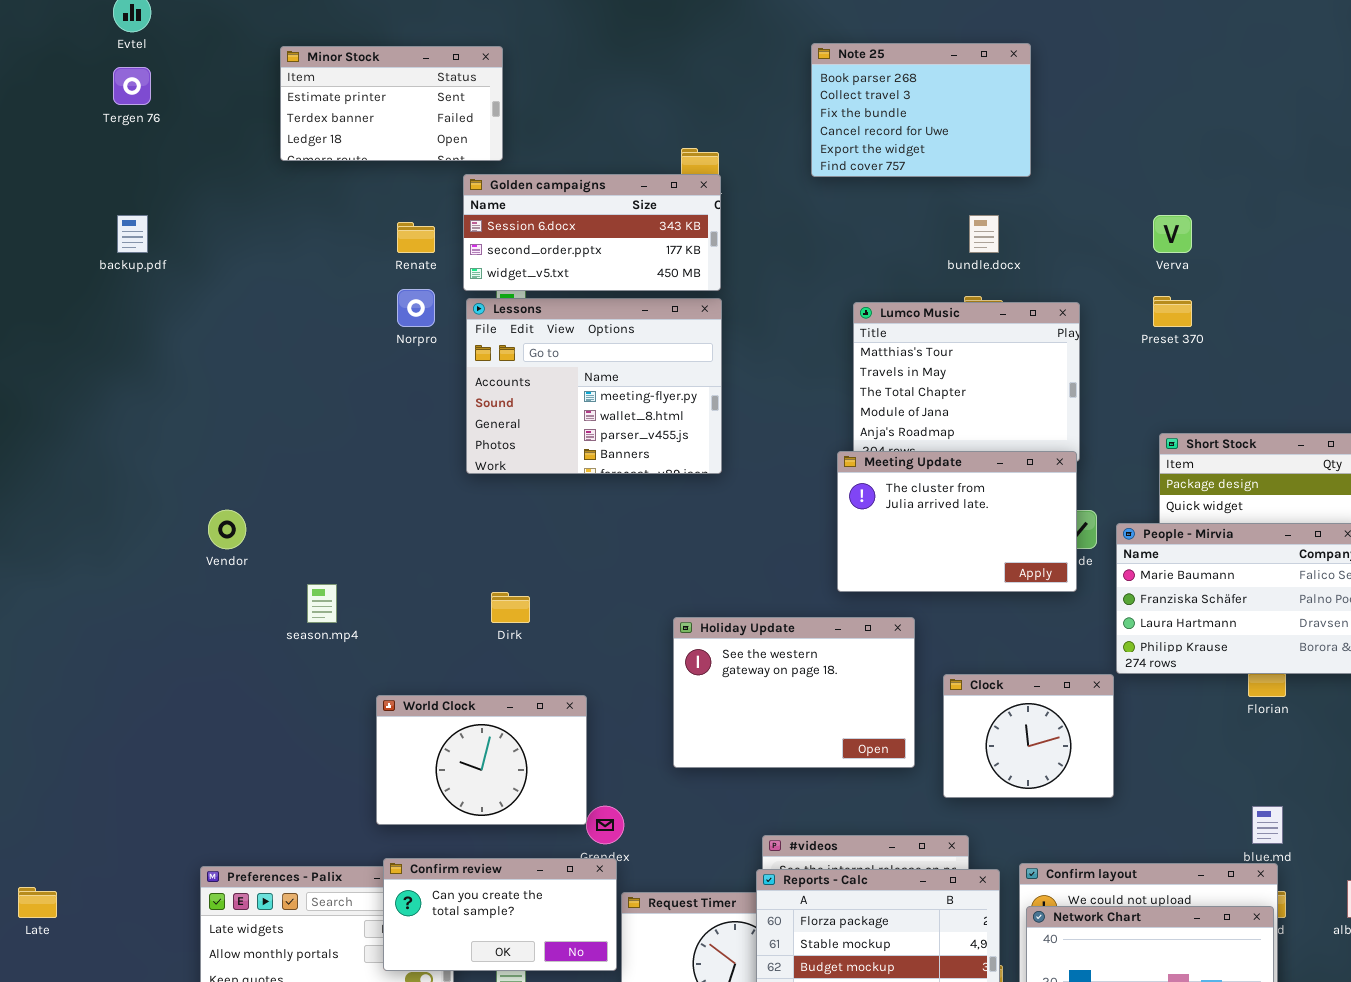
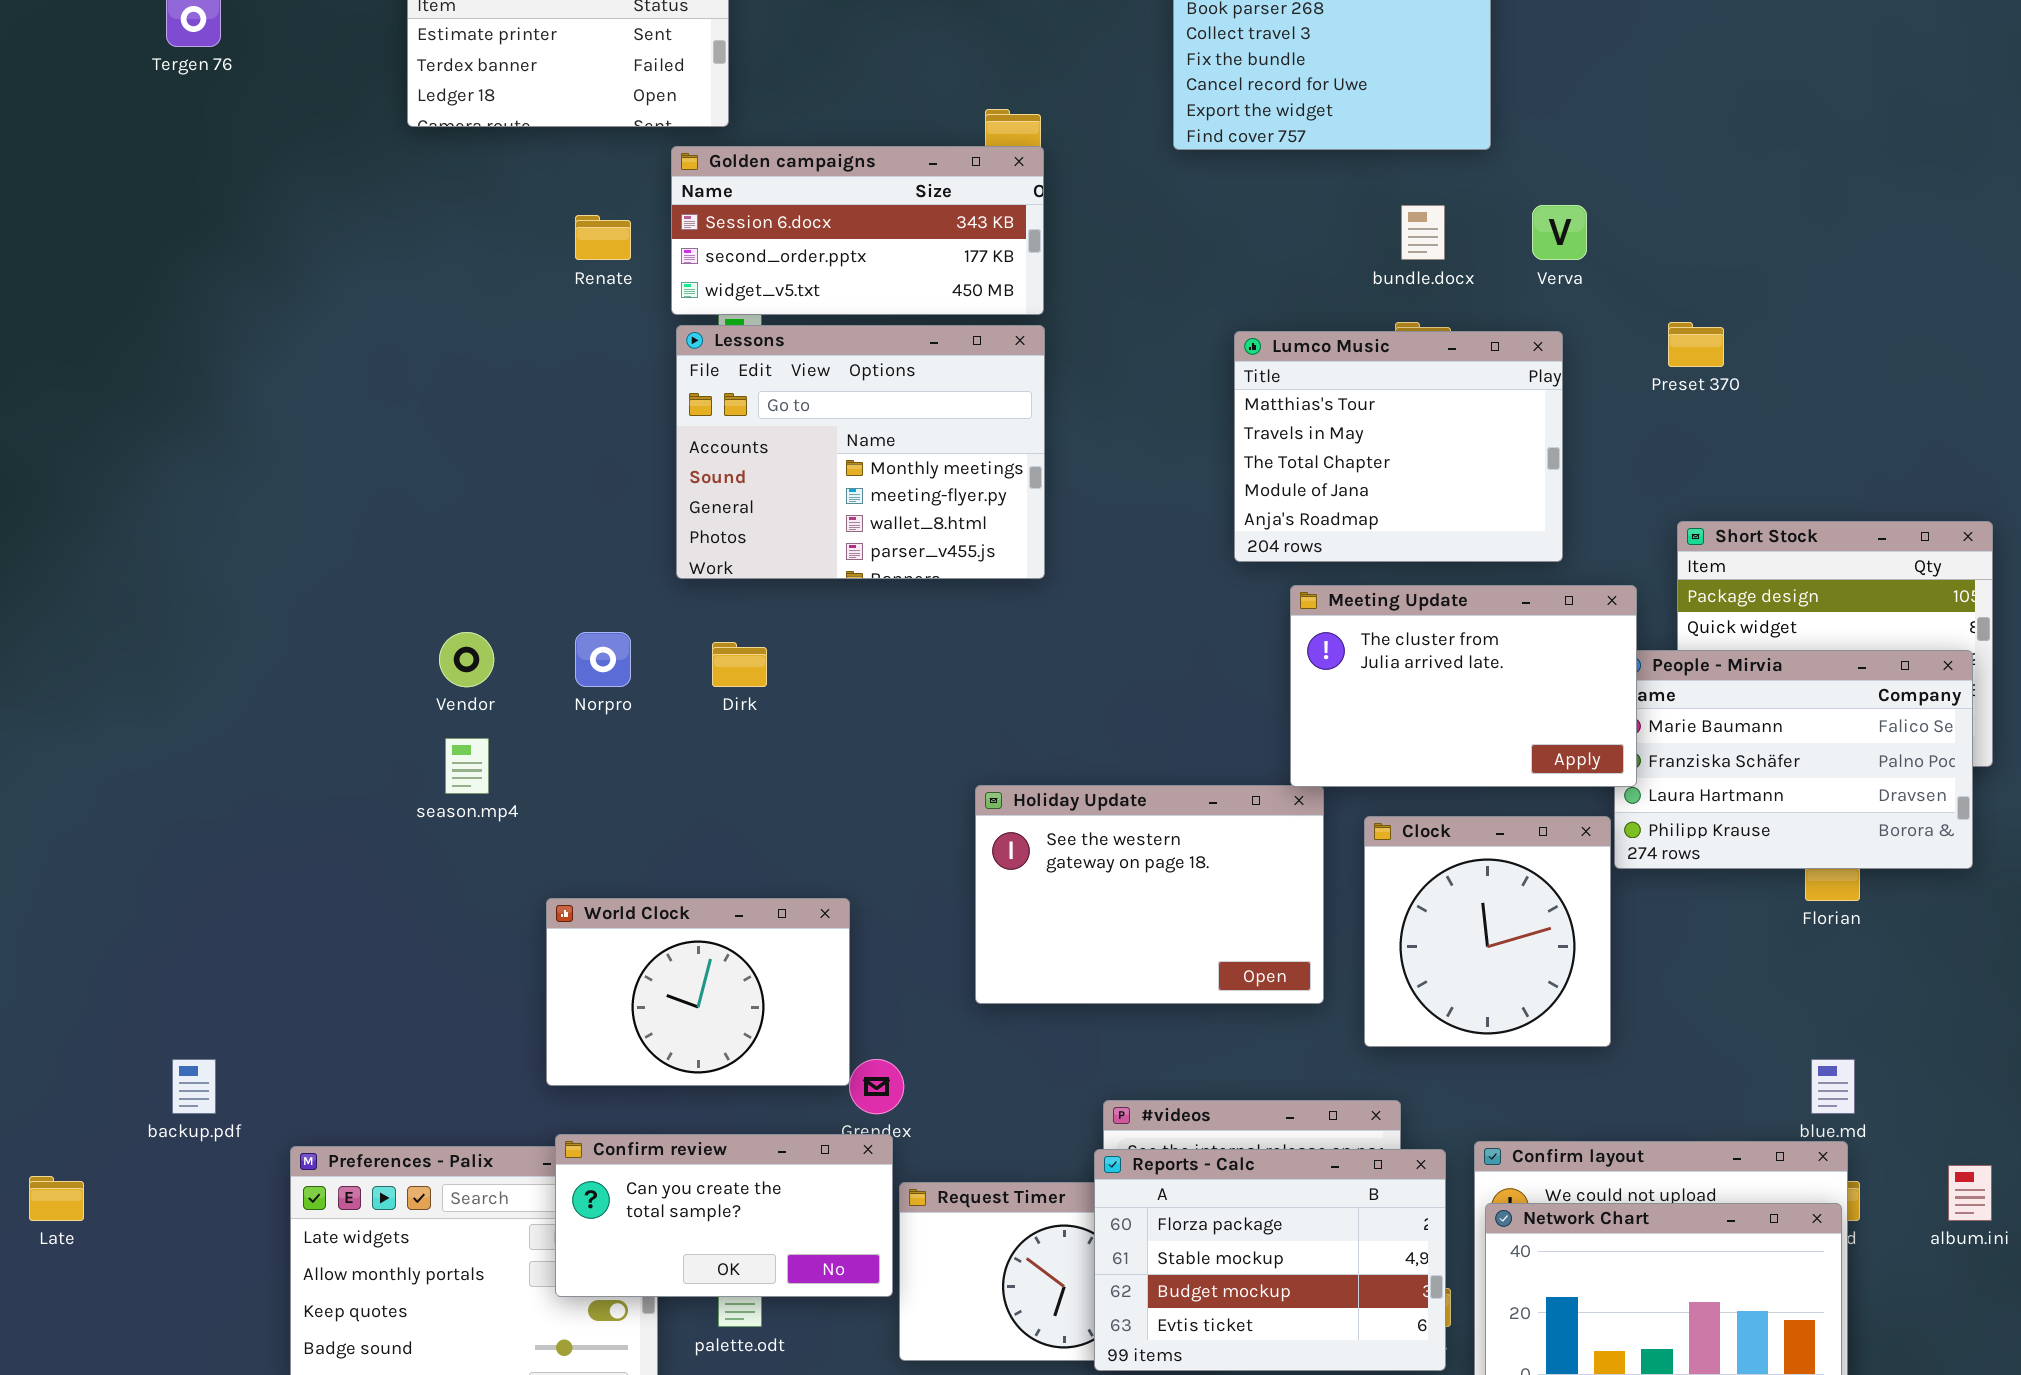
backup.pdf: [117,215,148,253] -> [172,1059,216,1114], moved
Verva: [1153,215,1192,253] -> [1532,205,1587,260], moved
Norpro: [397,289,435,327] -> [575,632,631,687], moved
Lessons: [466,298,722,474] -> [676,325,1045,579], scrolled up 1 row
Meeting Update: [837,451,1077,592] -> [1290,585,1637,787], moved
Vendor: [208,510,246,549] -> [439,632,494,687], moved
Dirk: [491,592,530,623] -> [712,642,767,687], moved
Clock: [943,674,1114,798] -> [1364,816,1611,1047], resized

